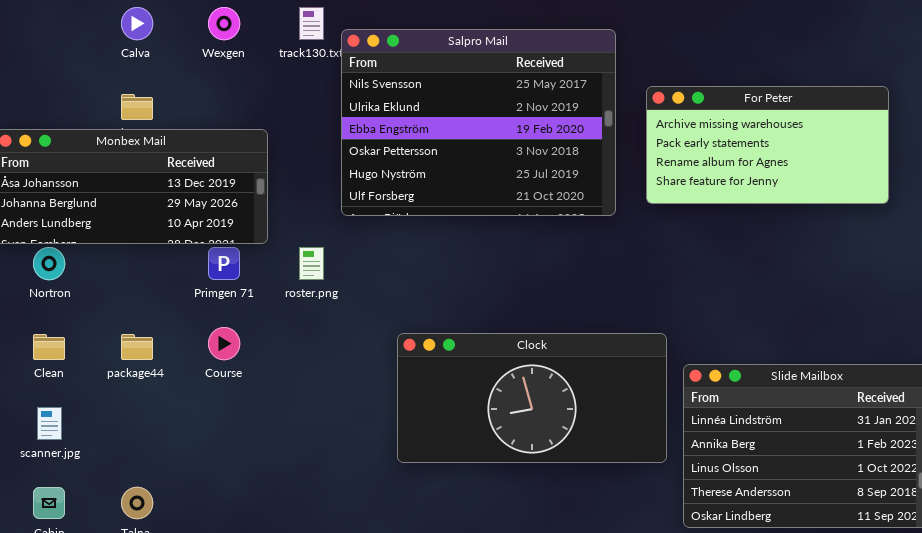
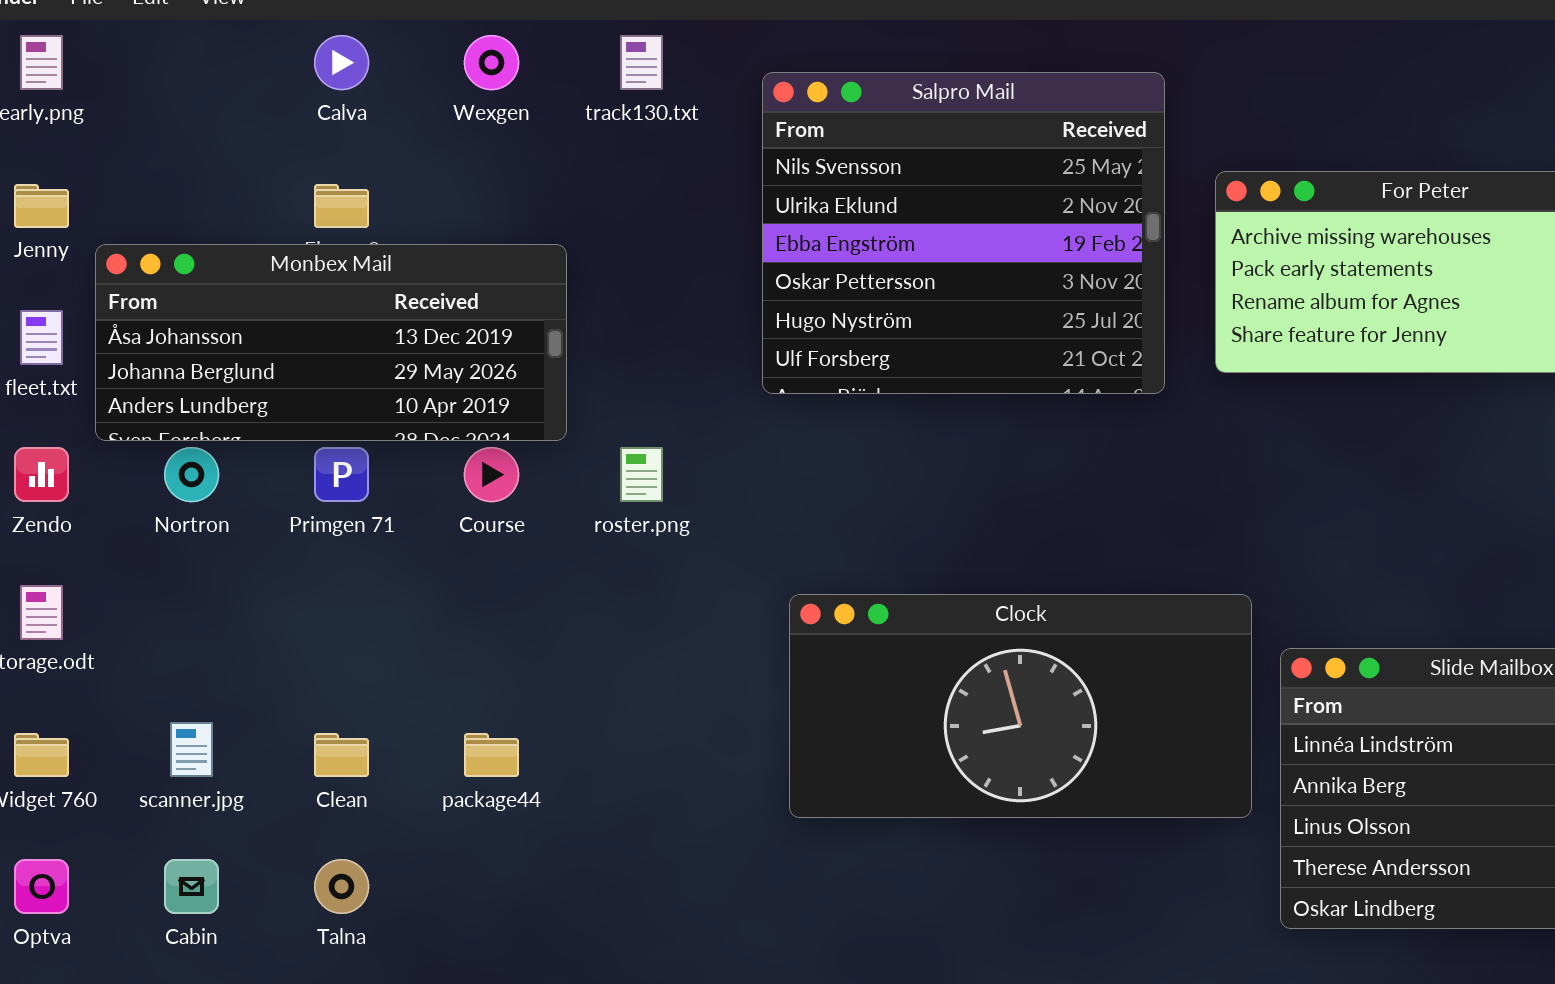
Salpro Mail: [341,29,616,216] -> [762,72,1165,394], resized
Primgen 71: [208,247,240,280] -> [314,447,369,502], moved
Course: [208,327,240,360] -> [464,447,519,502], moved
Clean: [33,334,65,360] -> [314,733,369,777], moved
package44: [121,334,153,360] -> [464,733,519,777], moved

